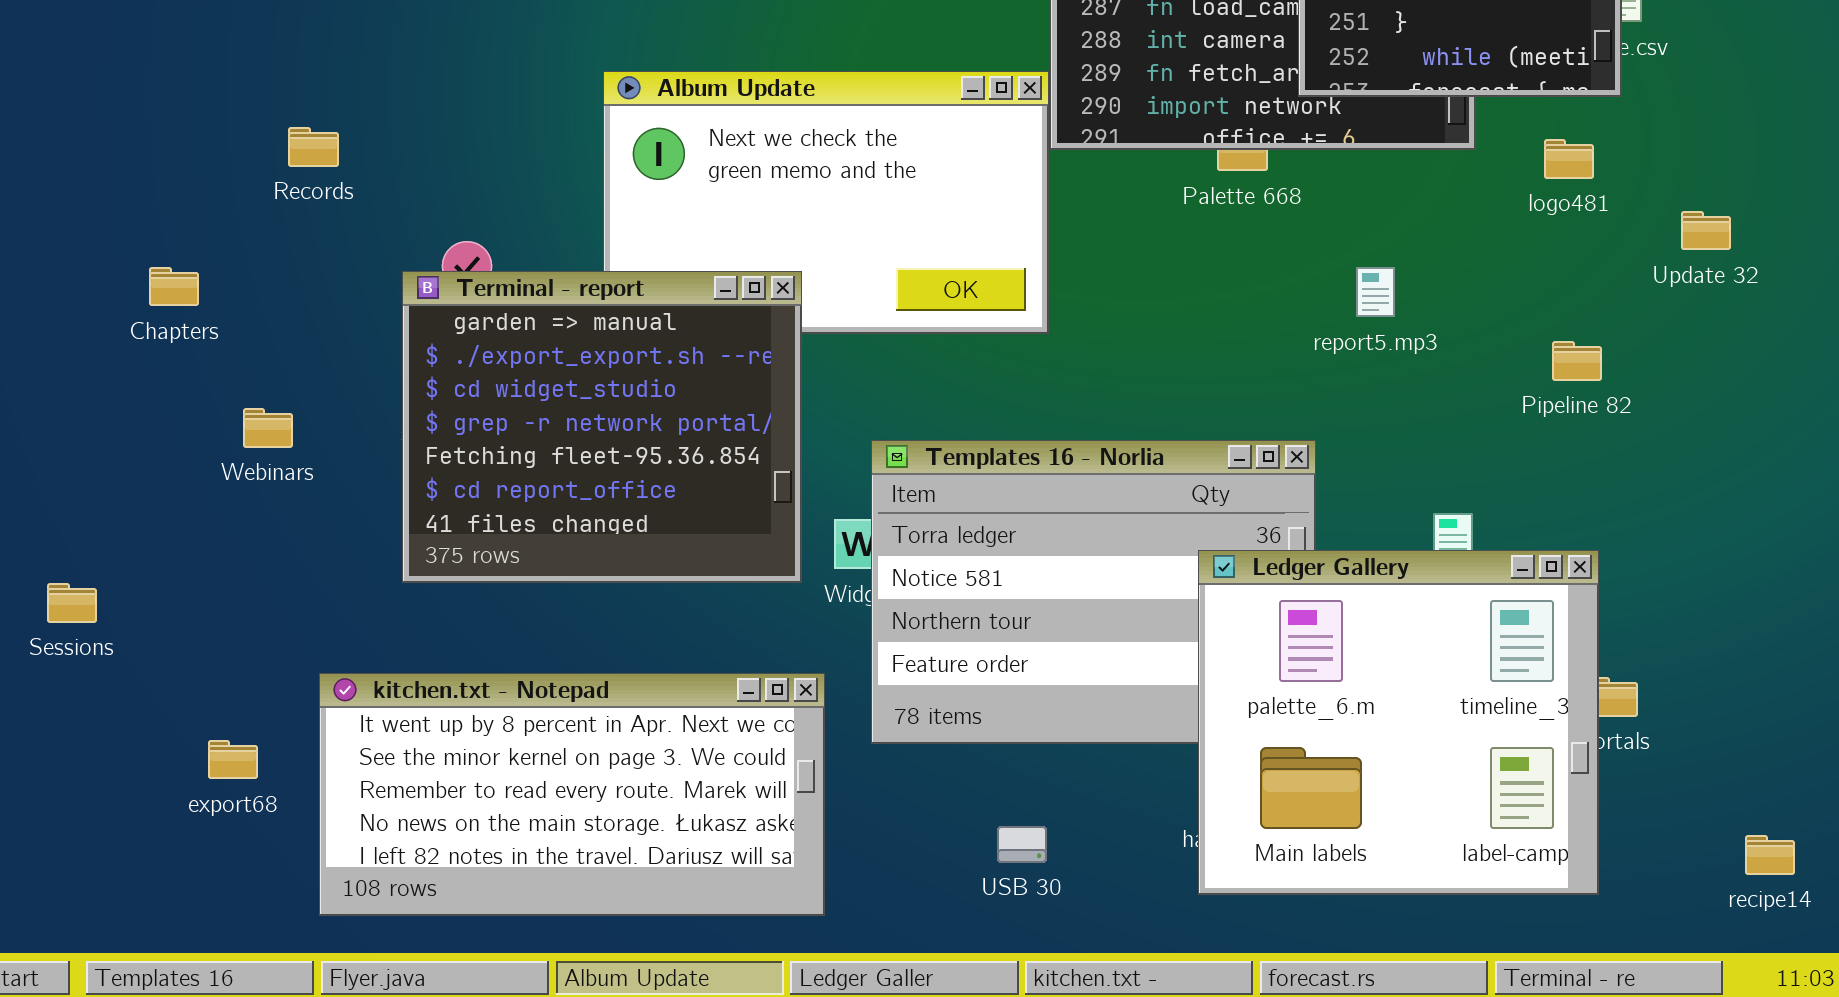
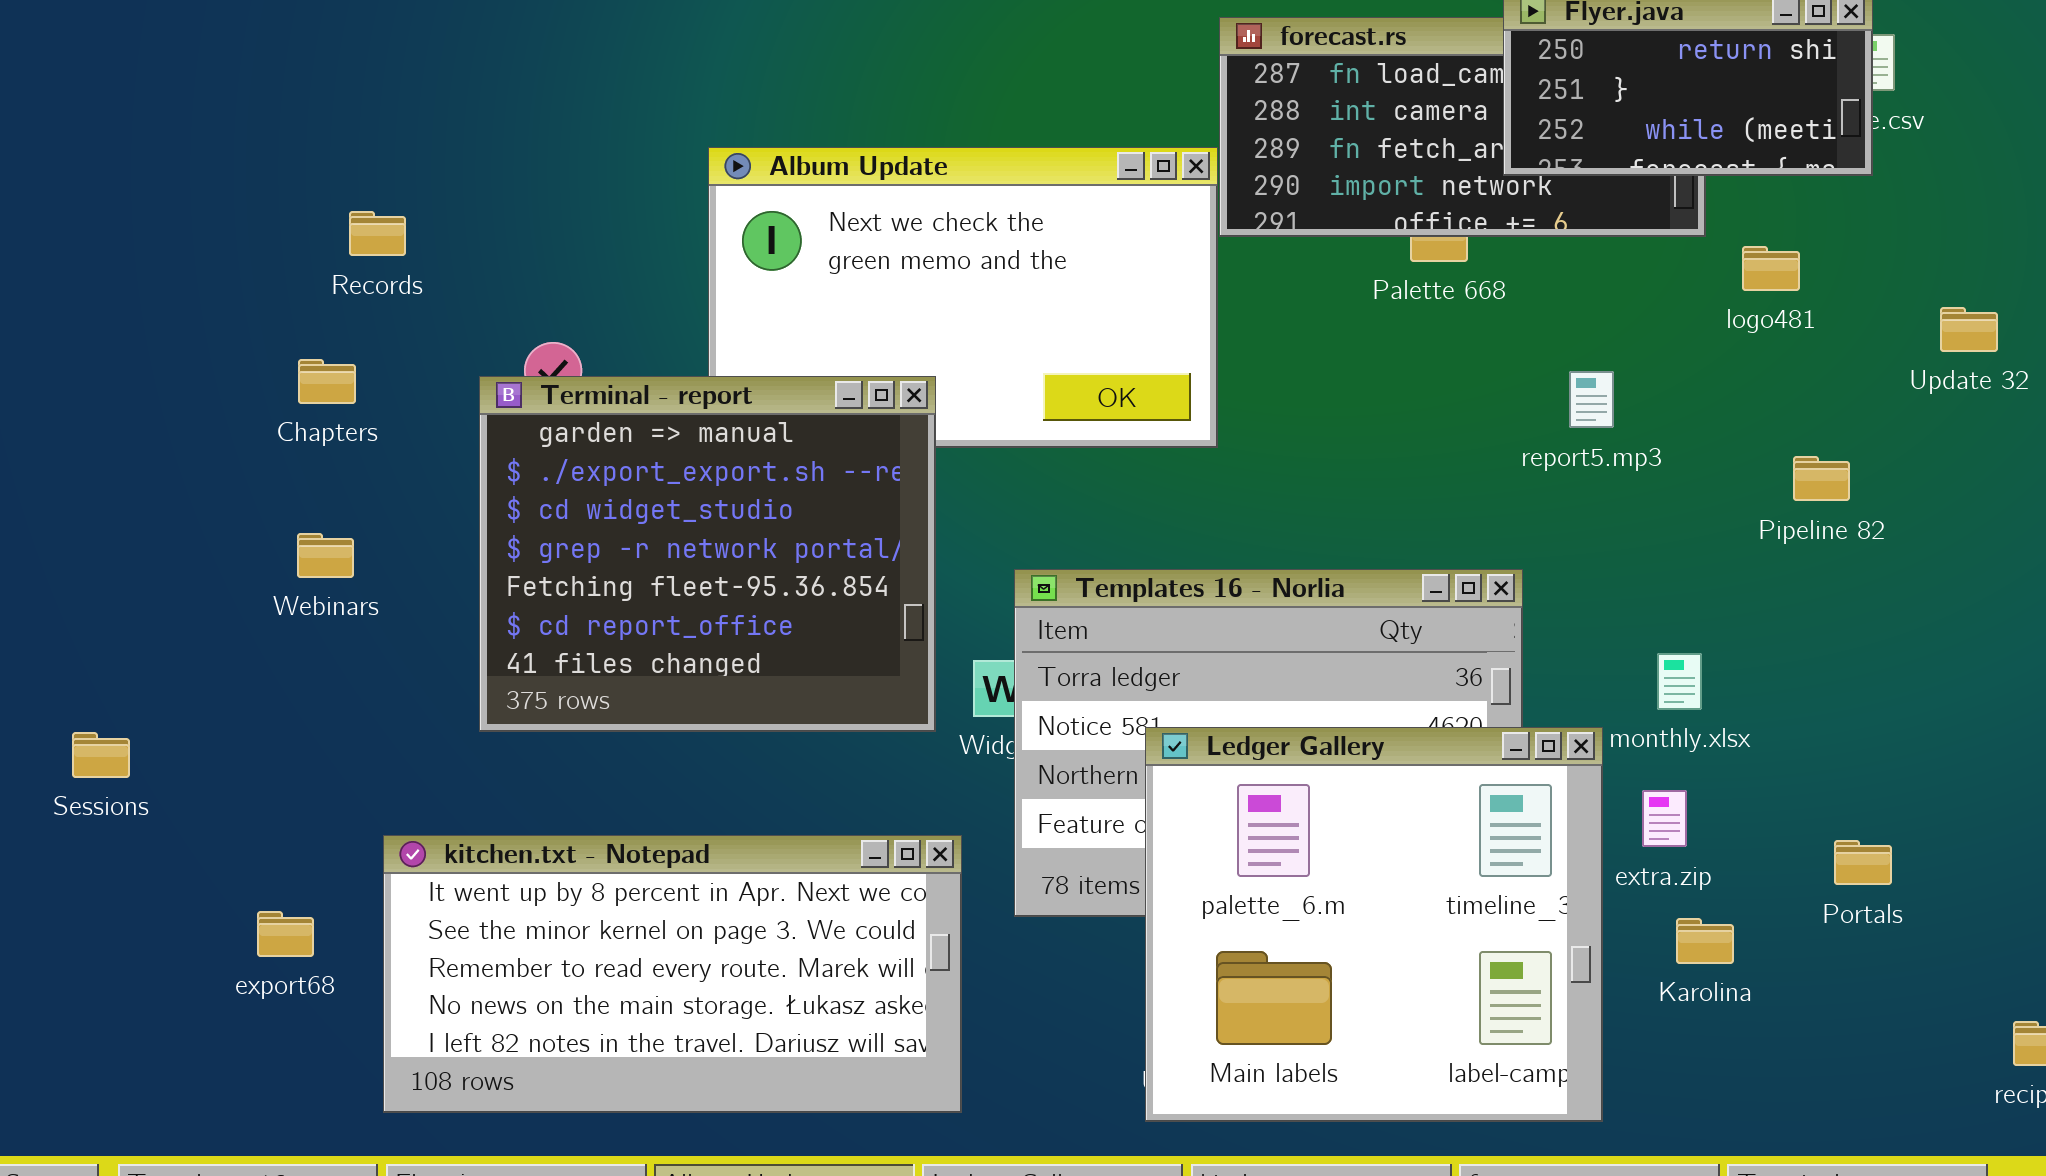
logo481: [1544,139,1594,179] -> [1742,246,1800,291], moved
Chapters: [149,267,199,306] -> [298,359,356,404], moved
Ledger Gallery: [1198,550,1599,895] -> [1145,727,1603,1122], moved

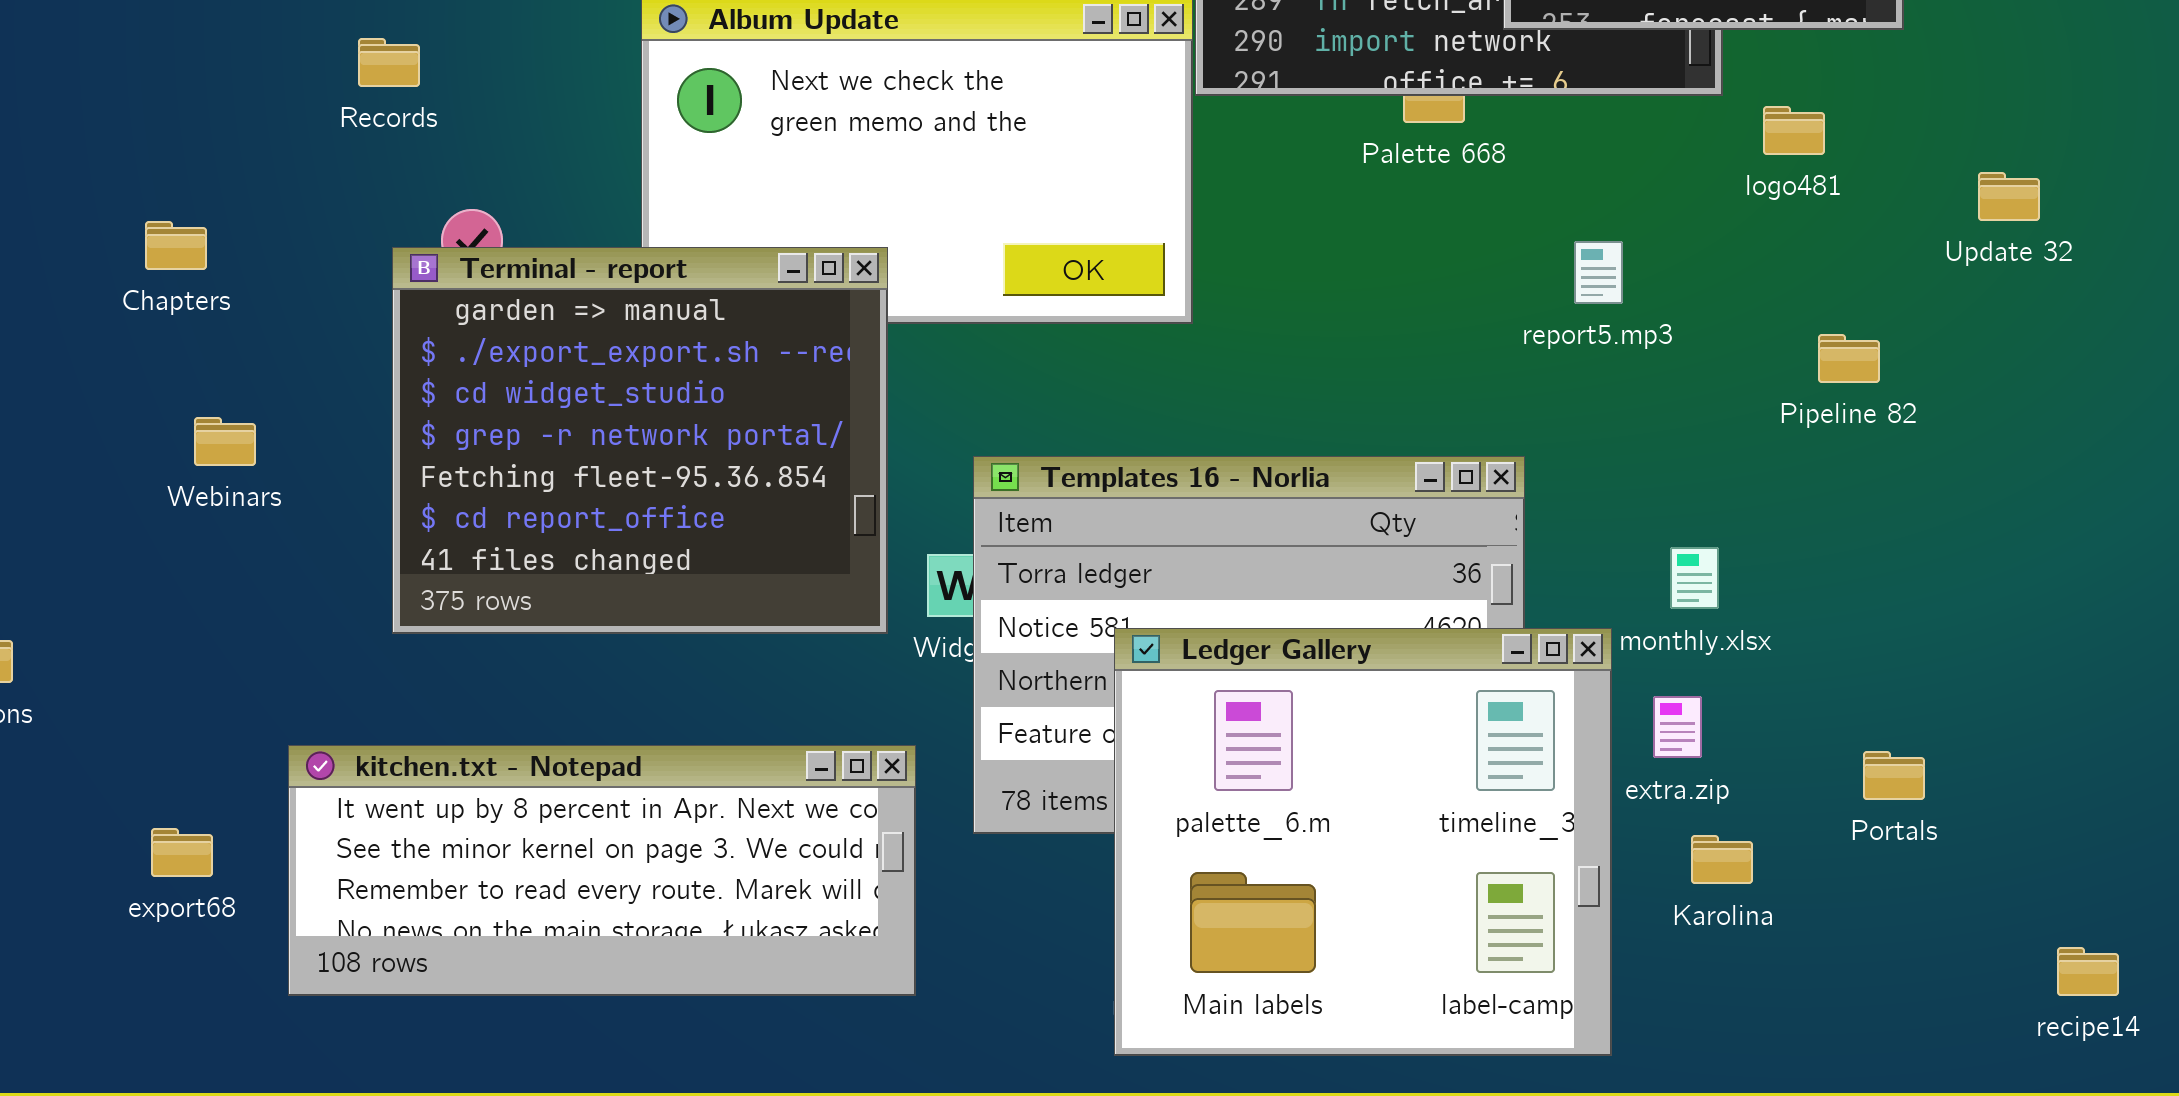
Records: [349,211,406,256] -> [358,38,420,87], moved
Chapters: [298,359,356,404] -> [145,221,207,270], moved
kitchen.txt - Notepad: [383,835,962,1113] -> [288,745,916,996], resized

